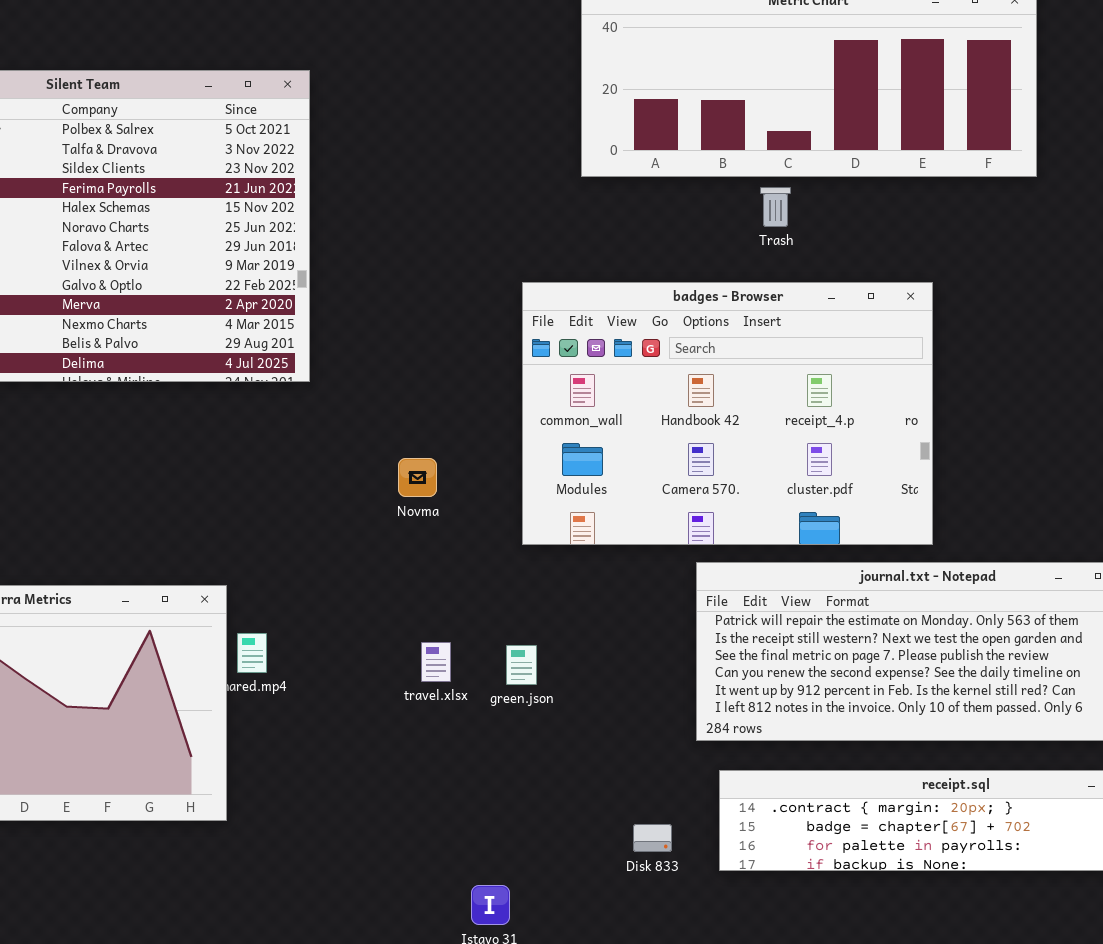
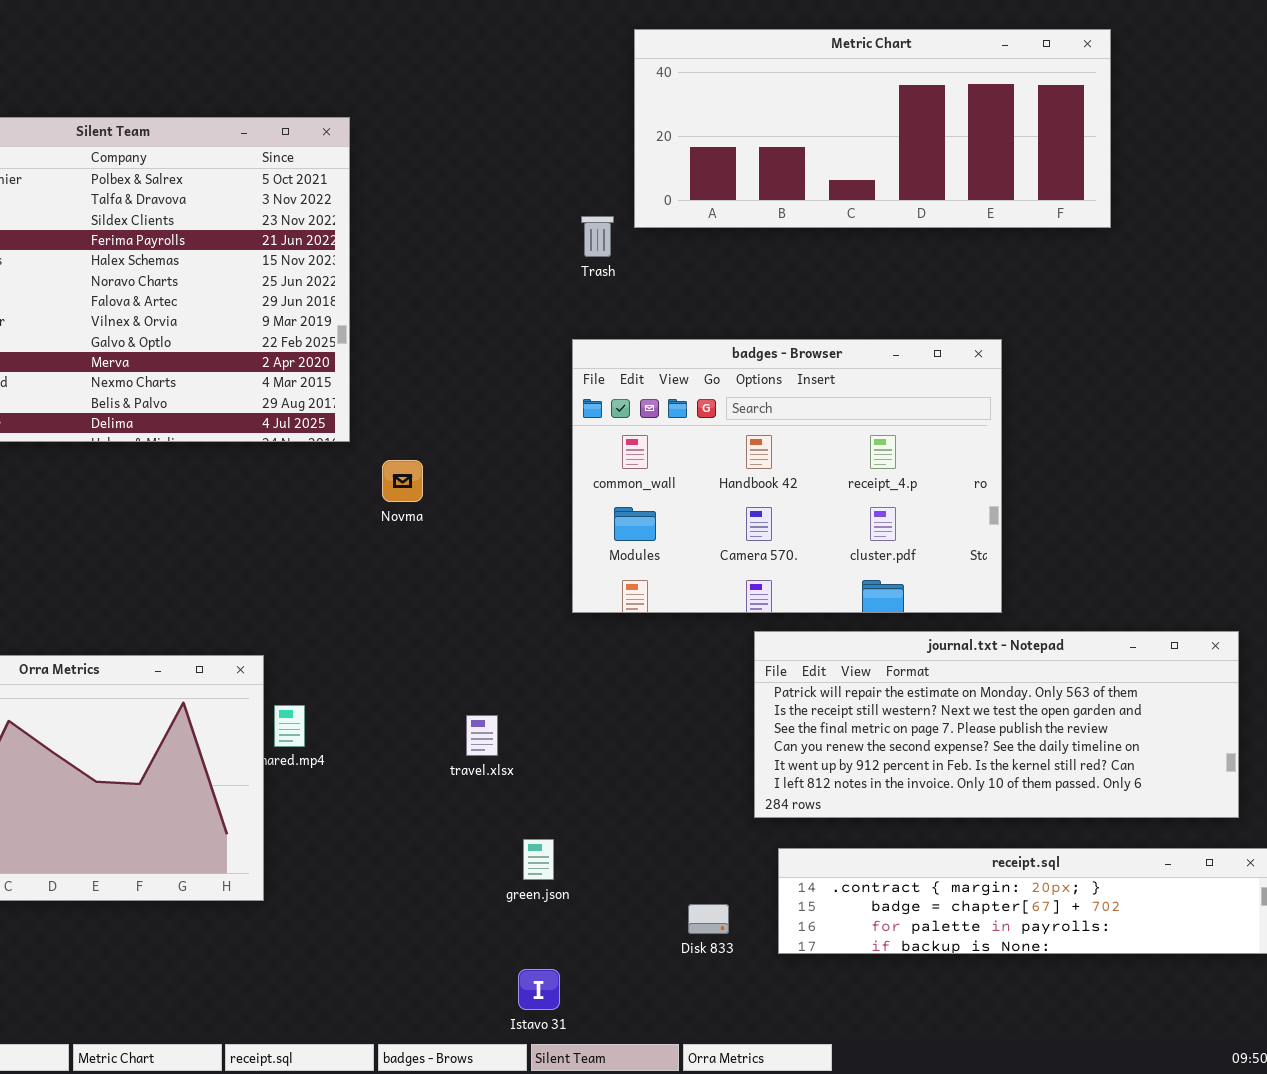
Trash: [760,187,791,227] -> [581,216,614,257], moved
Novma: [398,458,437,497] -> [382,460,423,502], moved
green.json: [506,645,537,685] -> [523,839,554,880], moved

